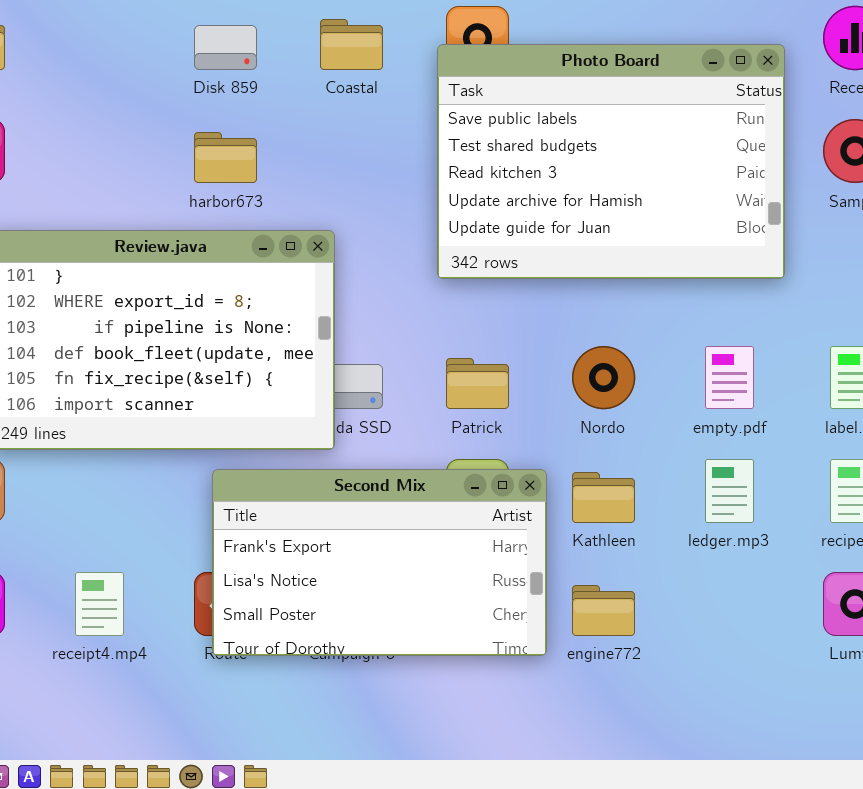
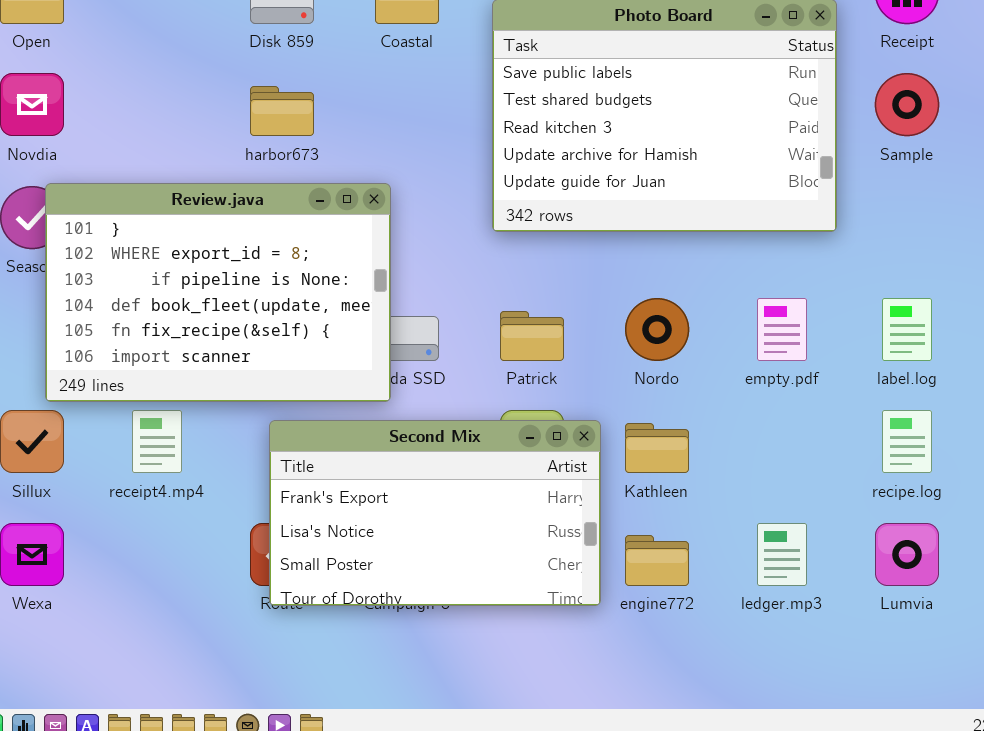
ledger.mp3: [705,459,754,523] -> [757,523,807,586], moved
receipt4.mp4: [75,572,124,636] -> [132,410,182,473], moved

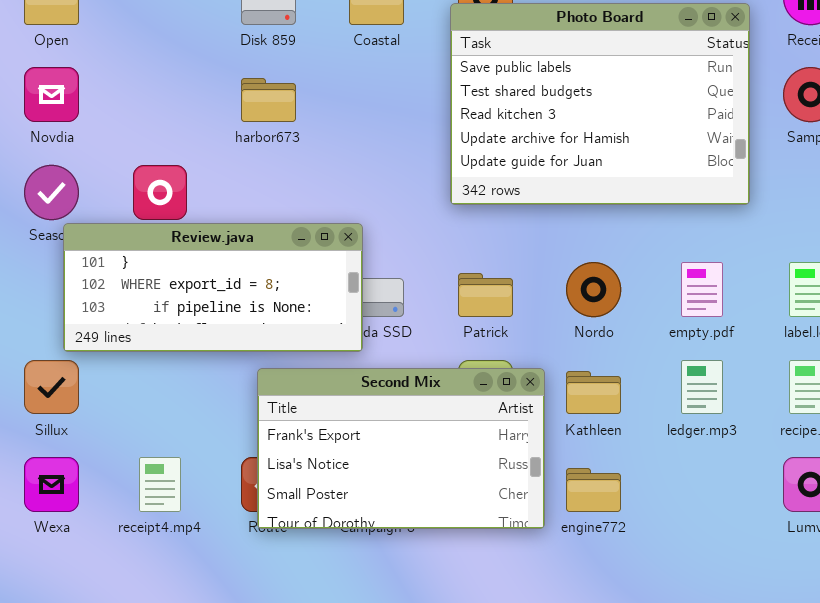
Review.java: [45,183,391,402] -> [63,223,363,352], resized
receipt4.mp4: [132,410,182,473] -> [139,457,181,512], moved
ledger.mp3: [757,523,807,586] -> [681,360,723,414], moved

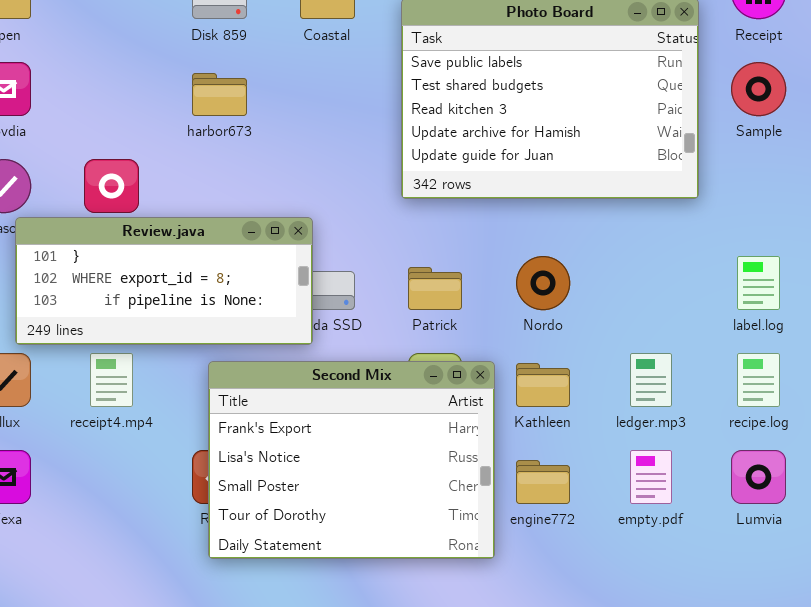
empty.pdf: [681,262,723,317] -> [630,450,672,504], moved
Second Mix: [257,368,545,529] -> [208,361,495,559], resized
receipt4.mp4: [139,457,181,512] -> [90,353,133,407], moved

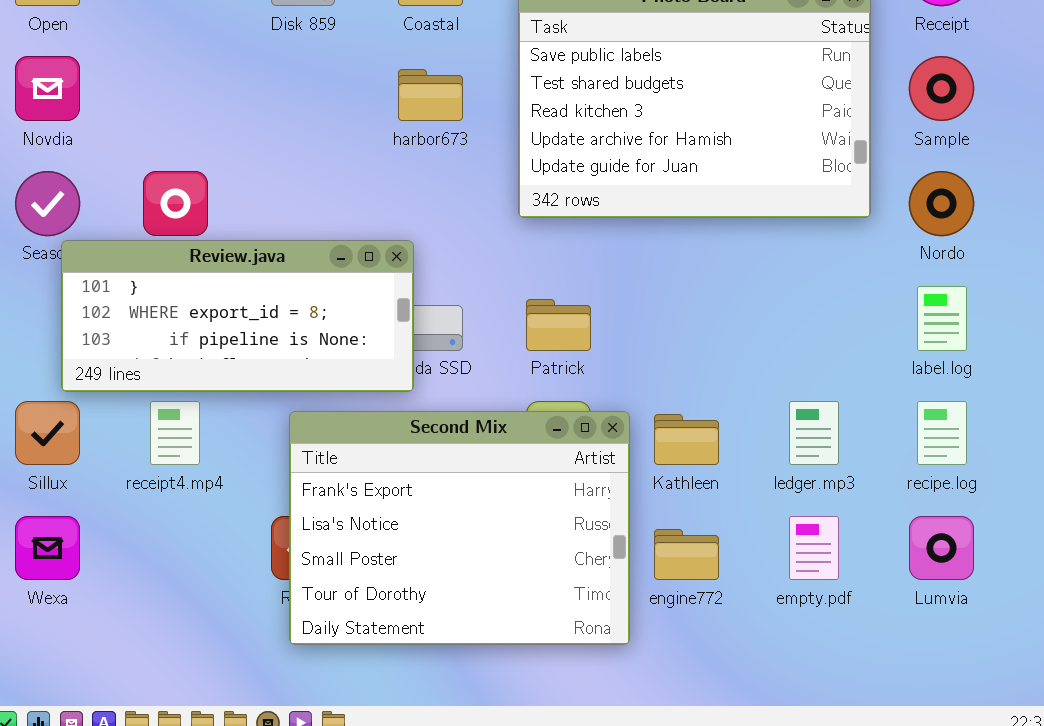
harbor673: [192,73,247,116] -> [398,69,463,121], moved
Nordo: [516,256,570,310] -> [909,171,974,236], moved

